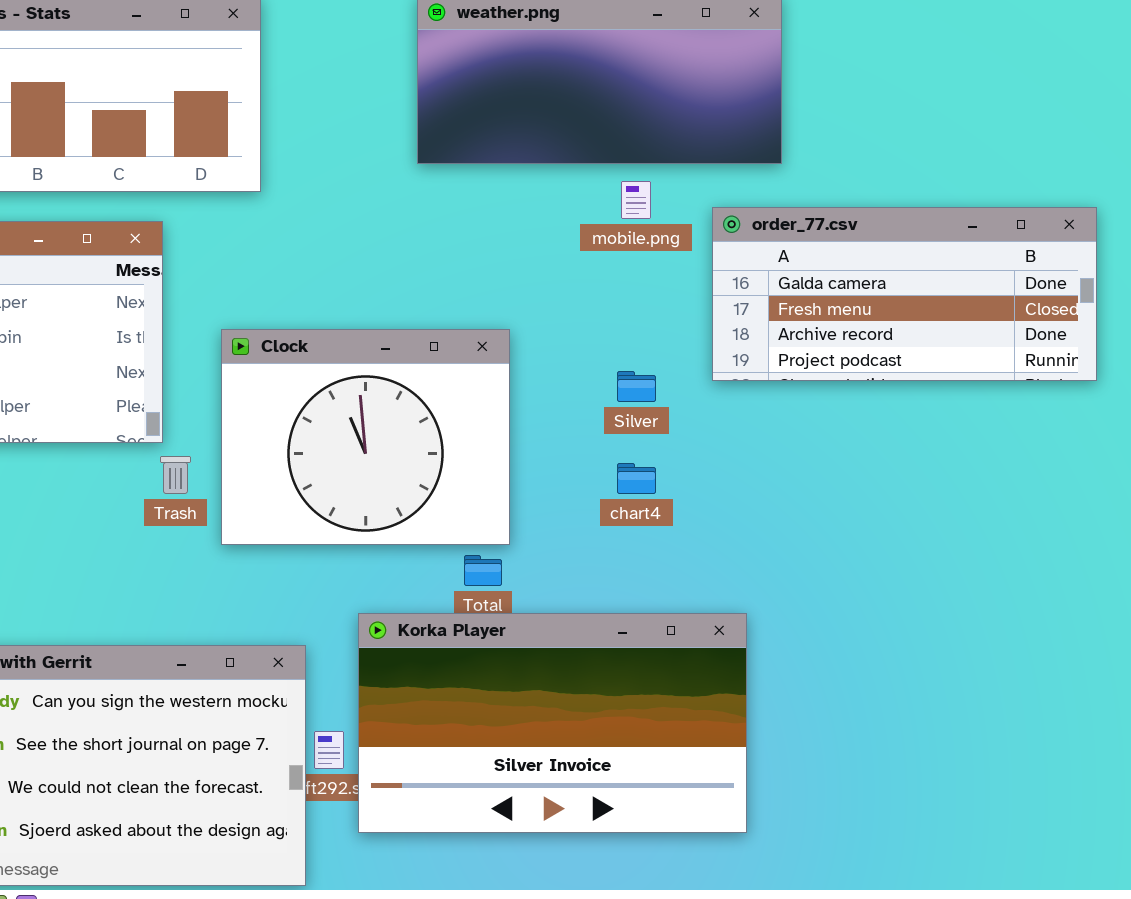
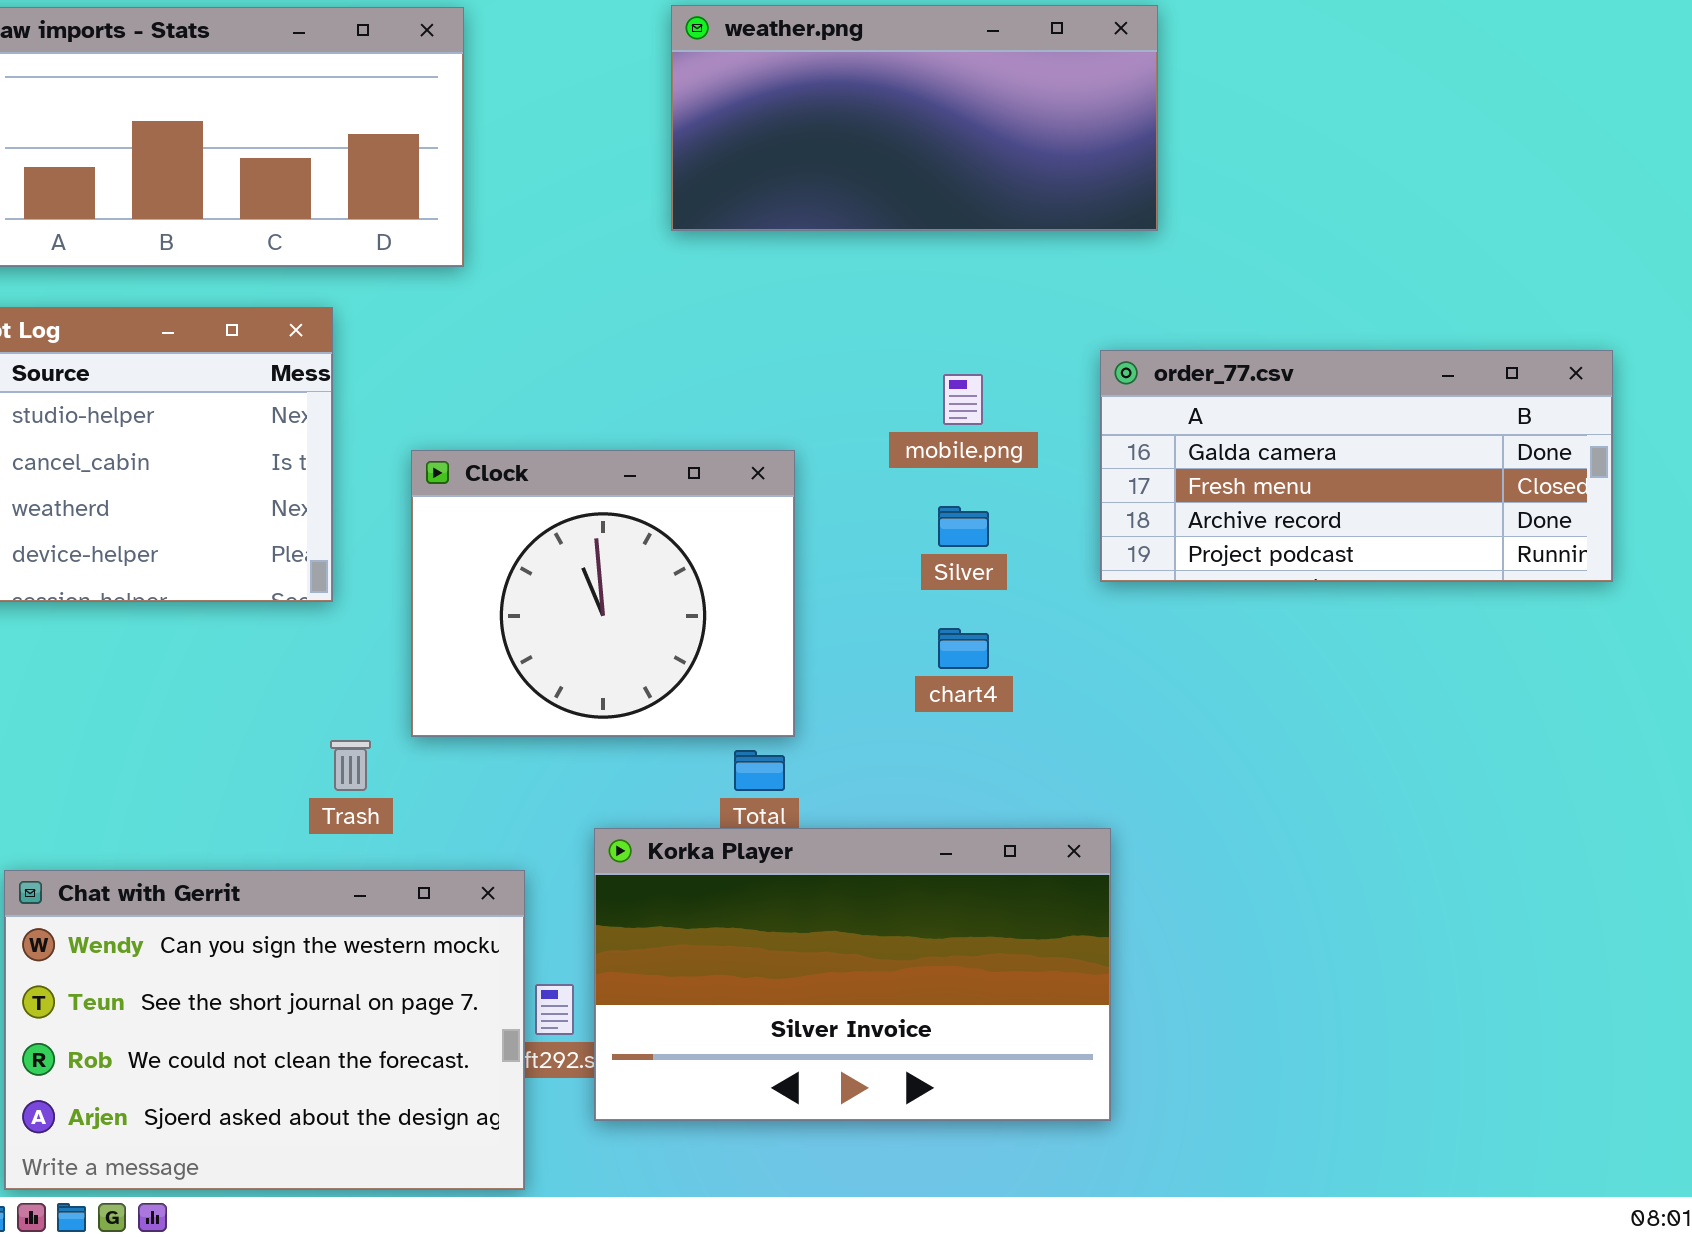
mobile.png: [621,181,651,219] -> [943,374,983,425], moved
order_77.csv: [712,207,1097,381] -> [1100,350,1613,582], moved
Trash: [160,456,191,494] -> [330,740,371,791], moved

